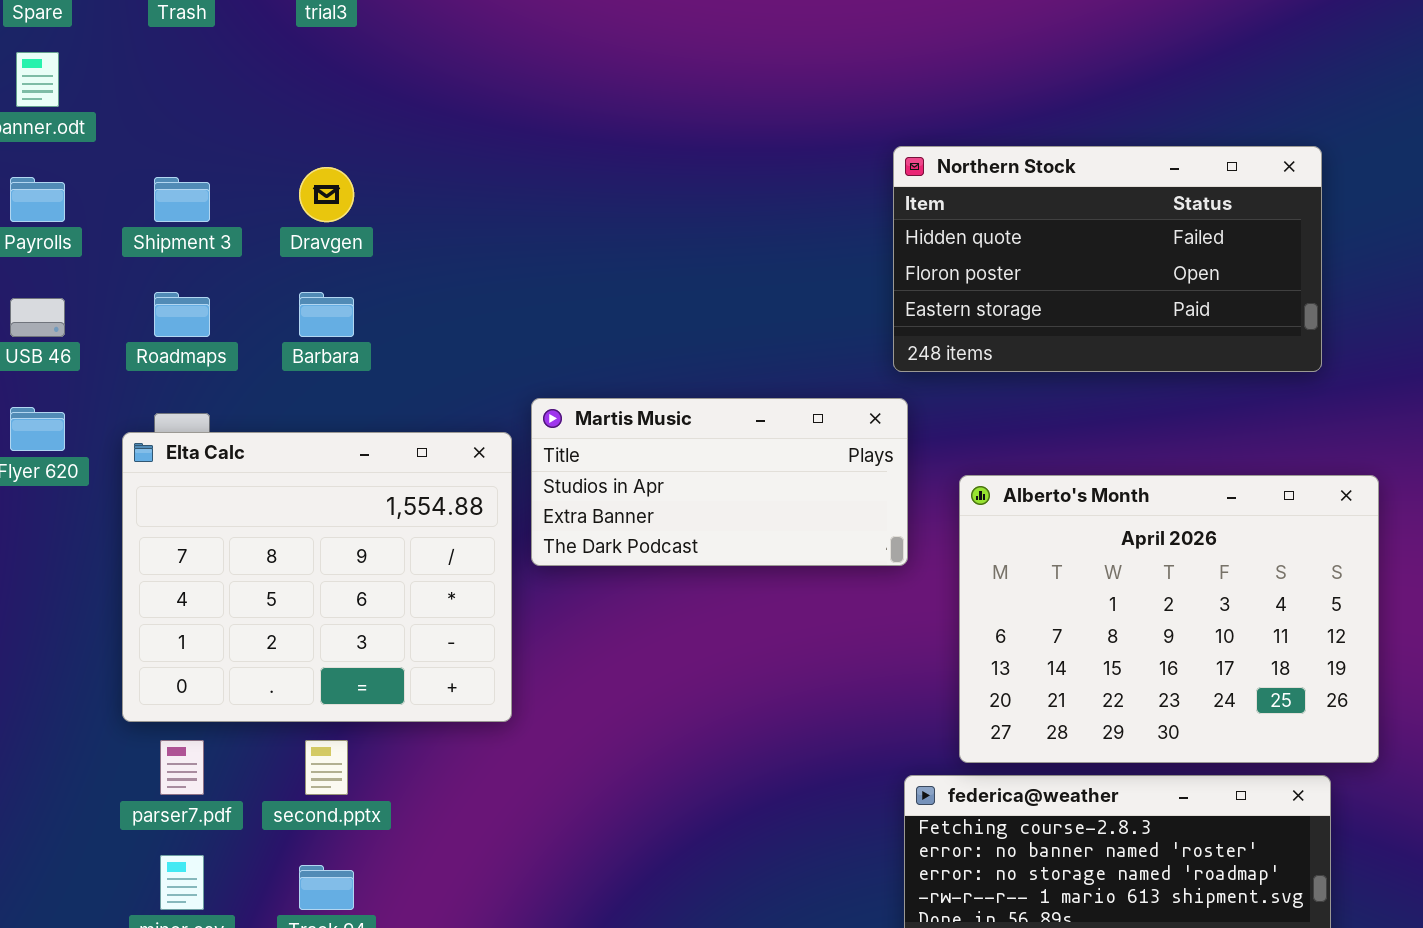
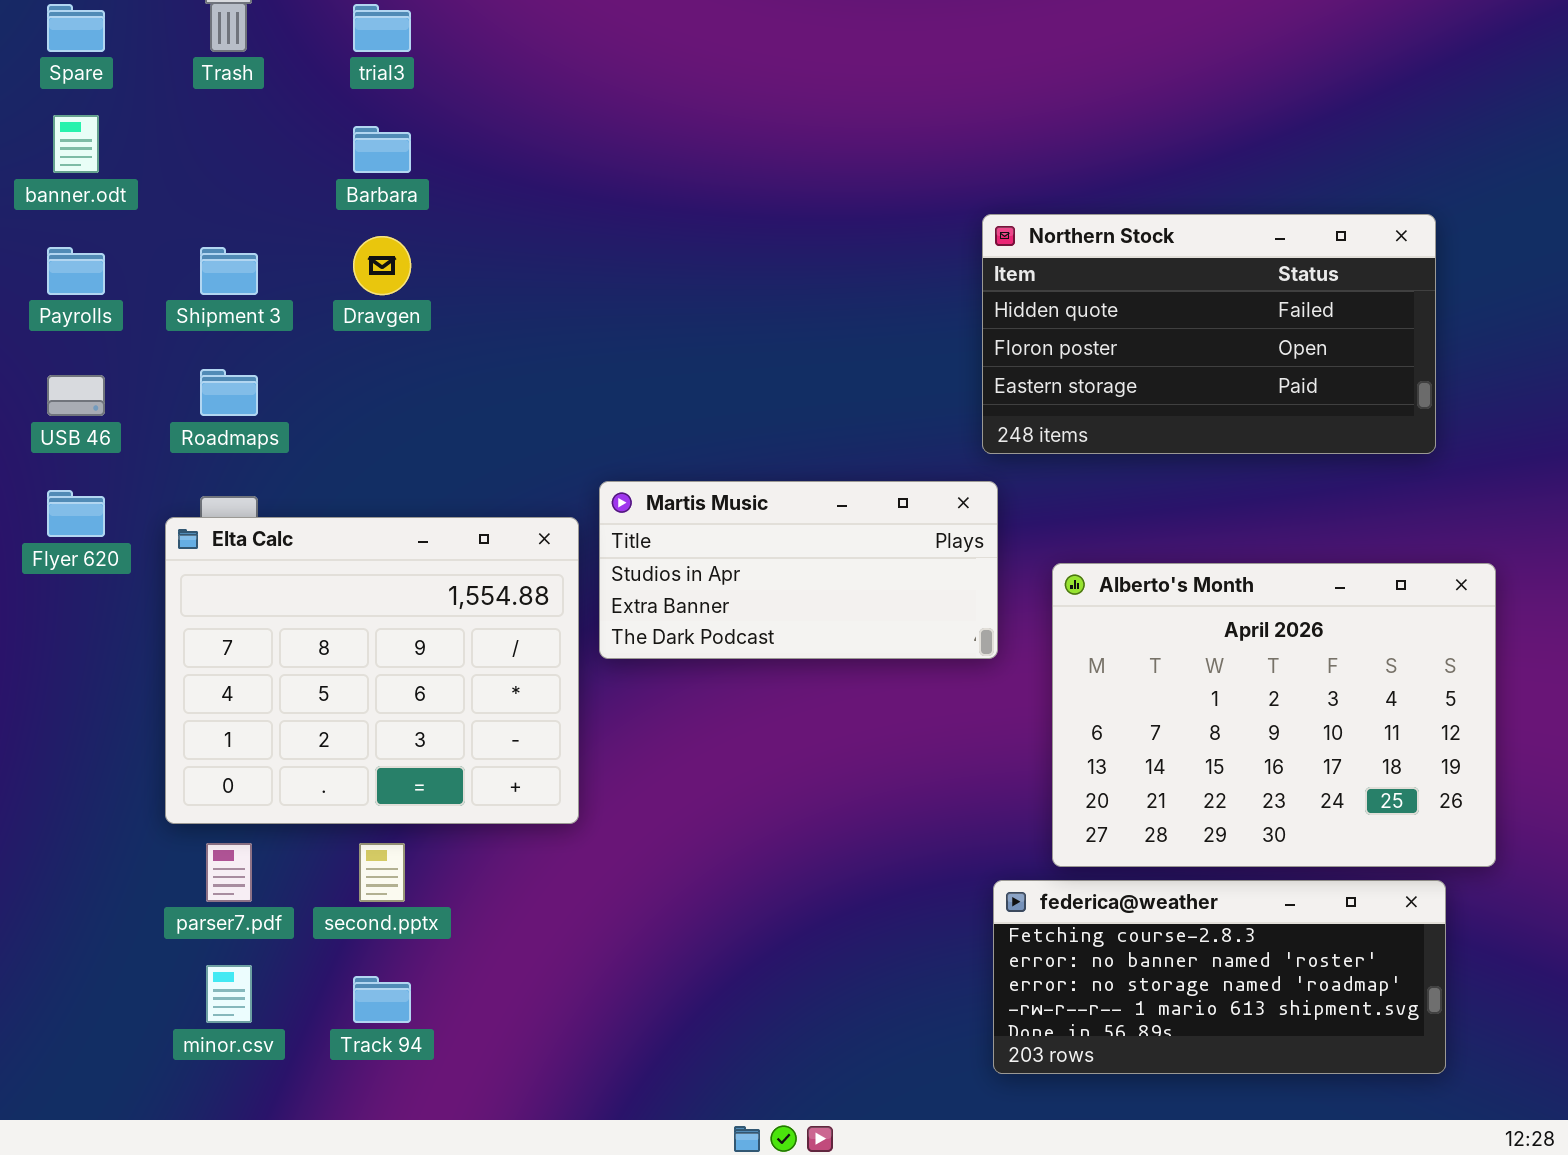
Barbara: [299,292,354,337] -> [353,126,411,173], moved

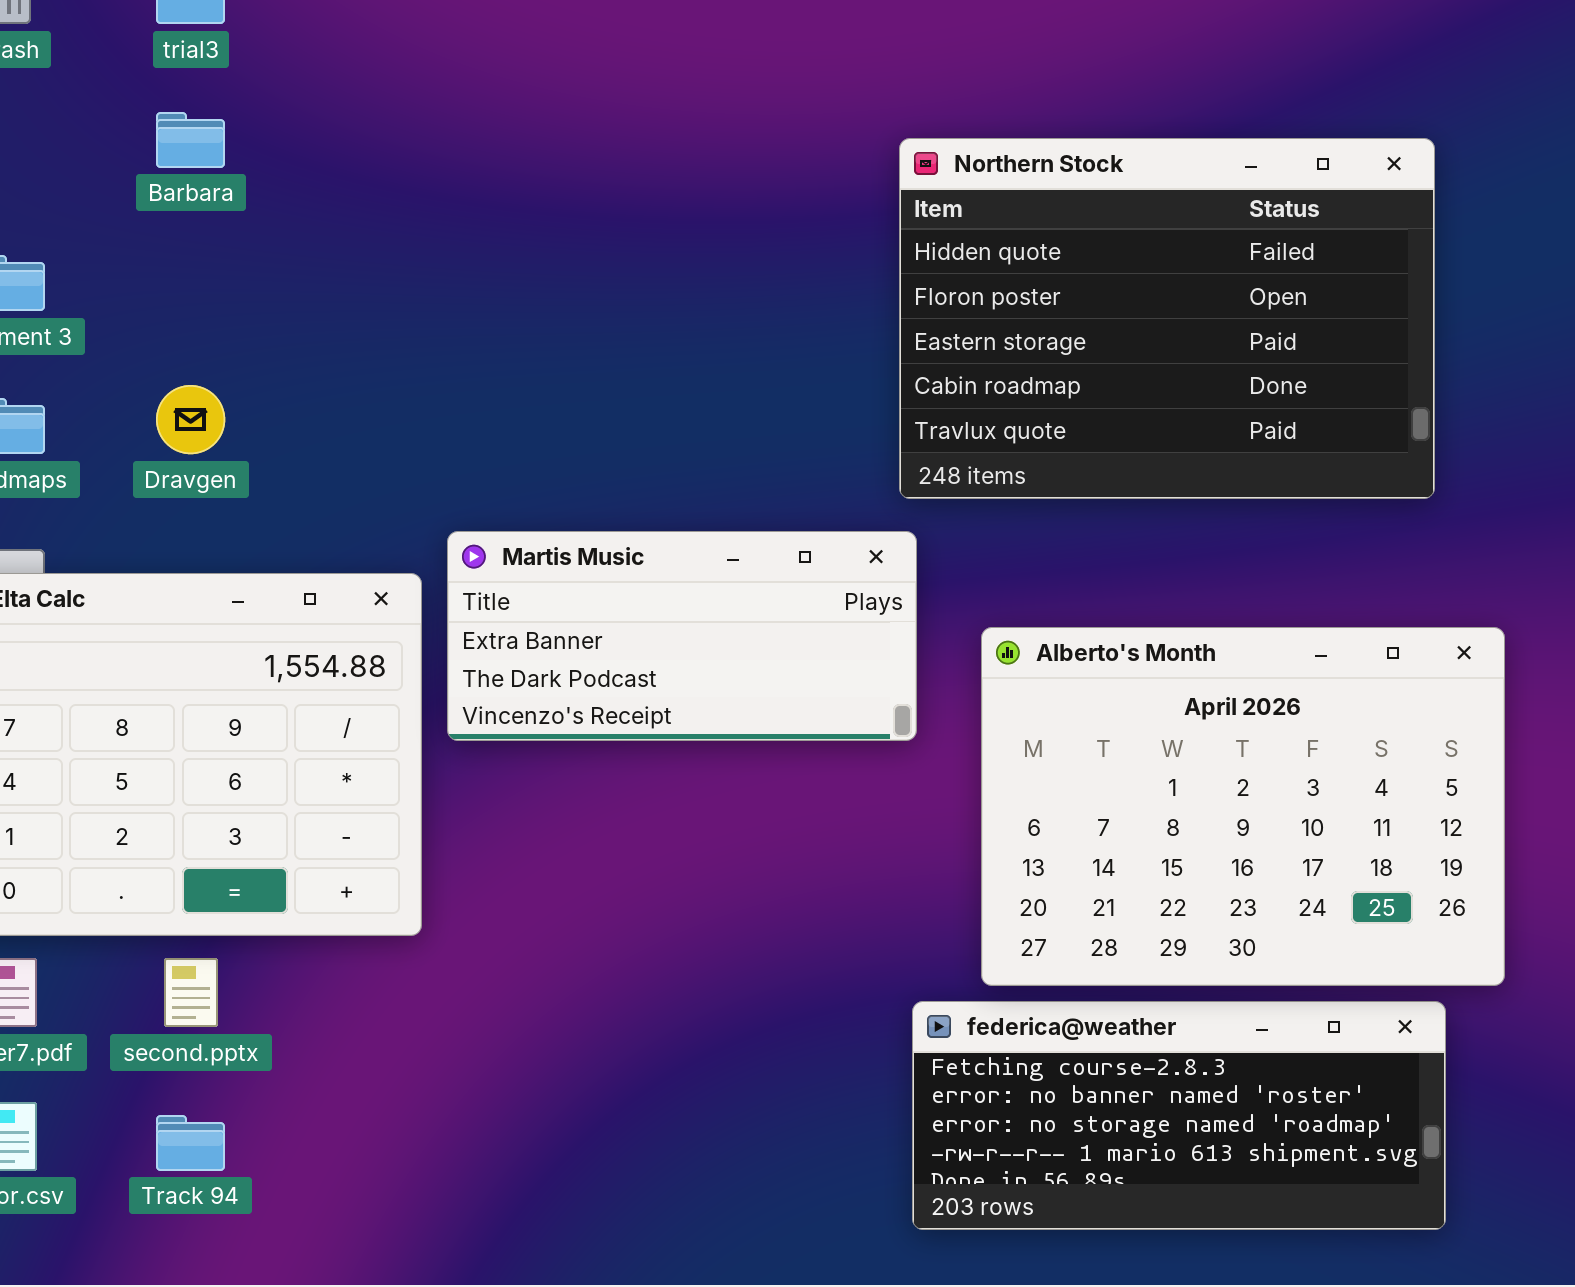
Northern Stock: [982,214,1436,454] -> [899,138,1435,499], resized
Dravgen: [353,236,411,295] -> [156,385,225,454], moved
Martis Music: [599,481,998,659] -> [447,531,917,741], scrolled down 1 row

